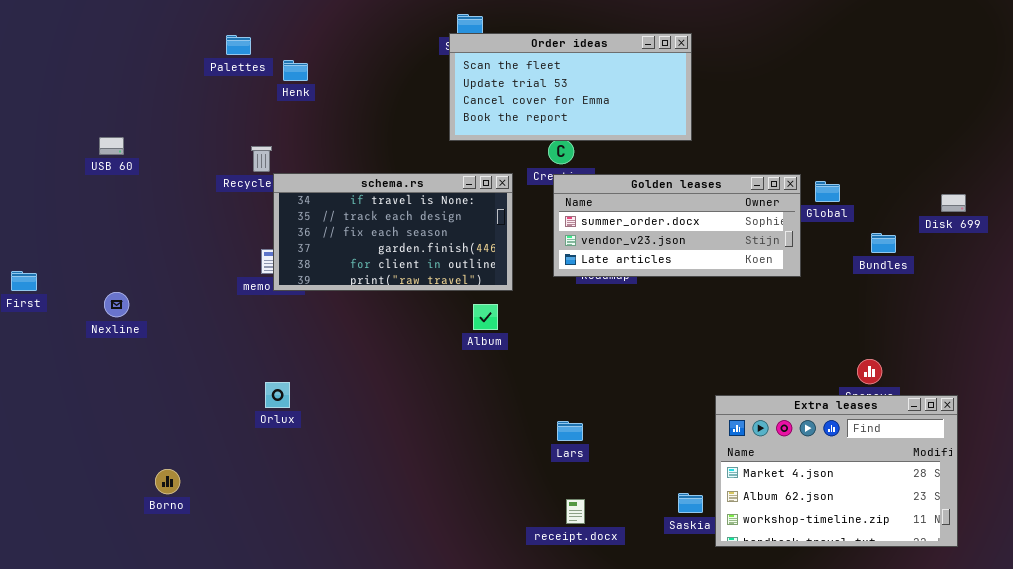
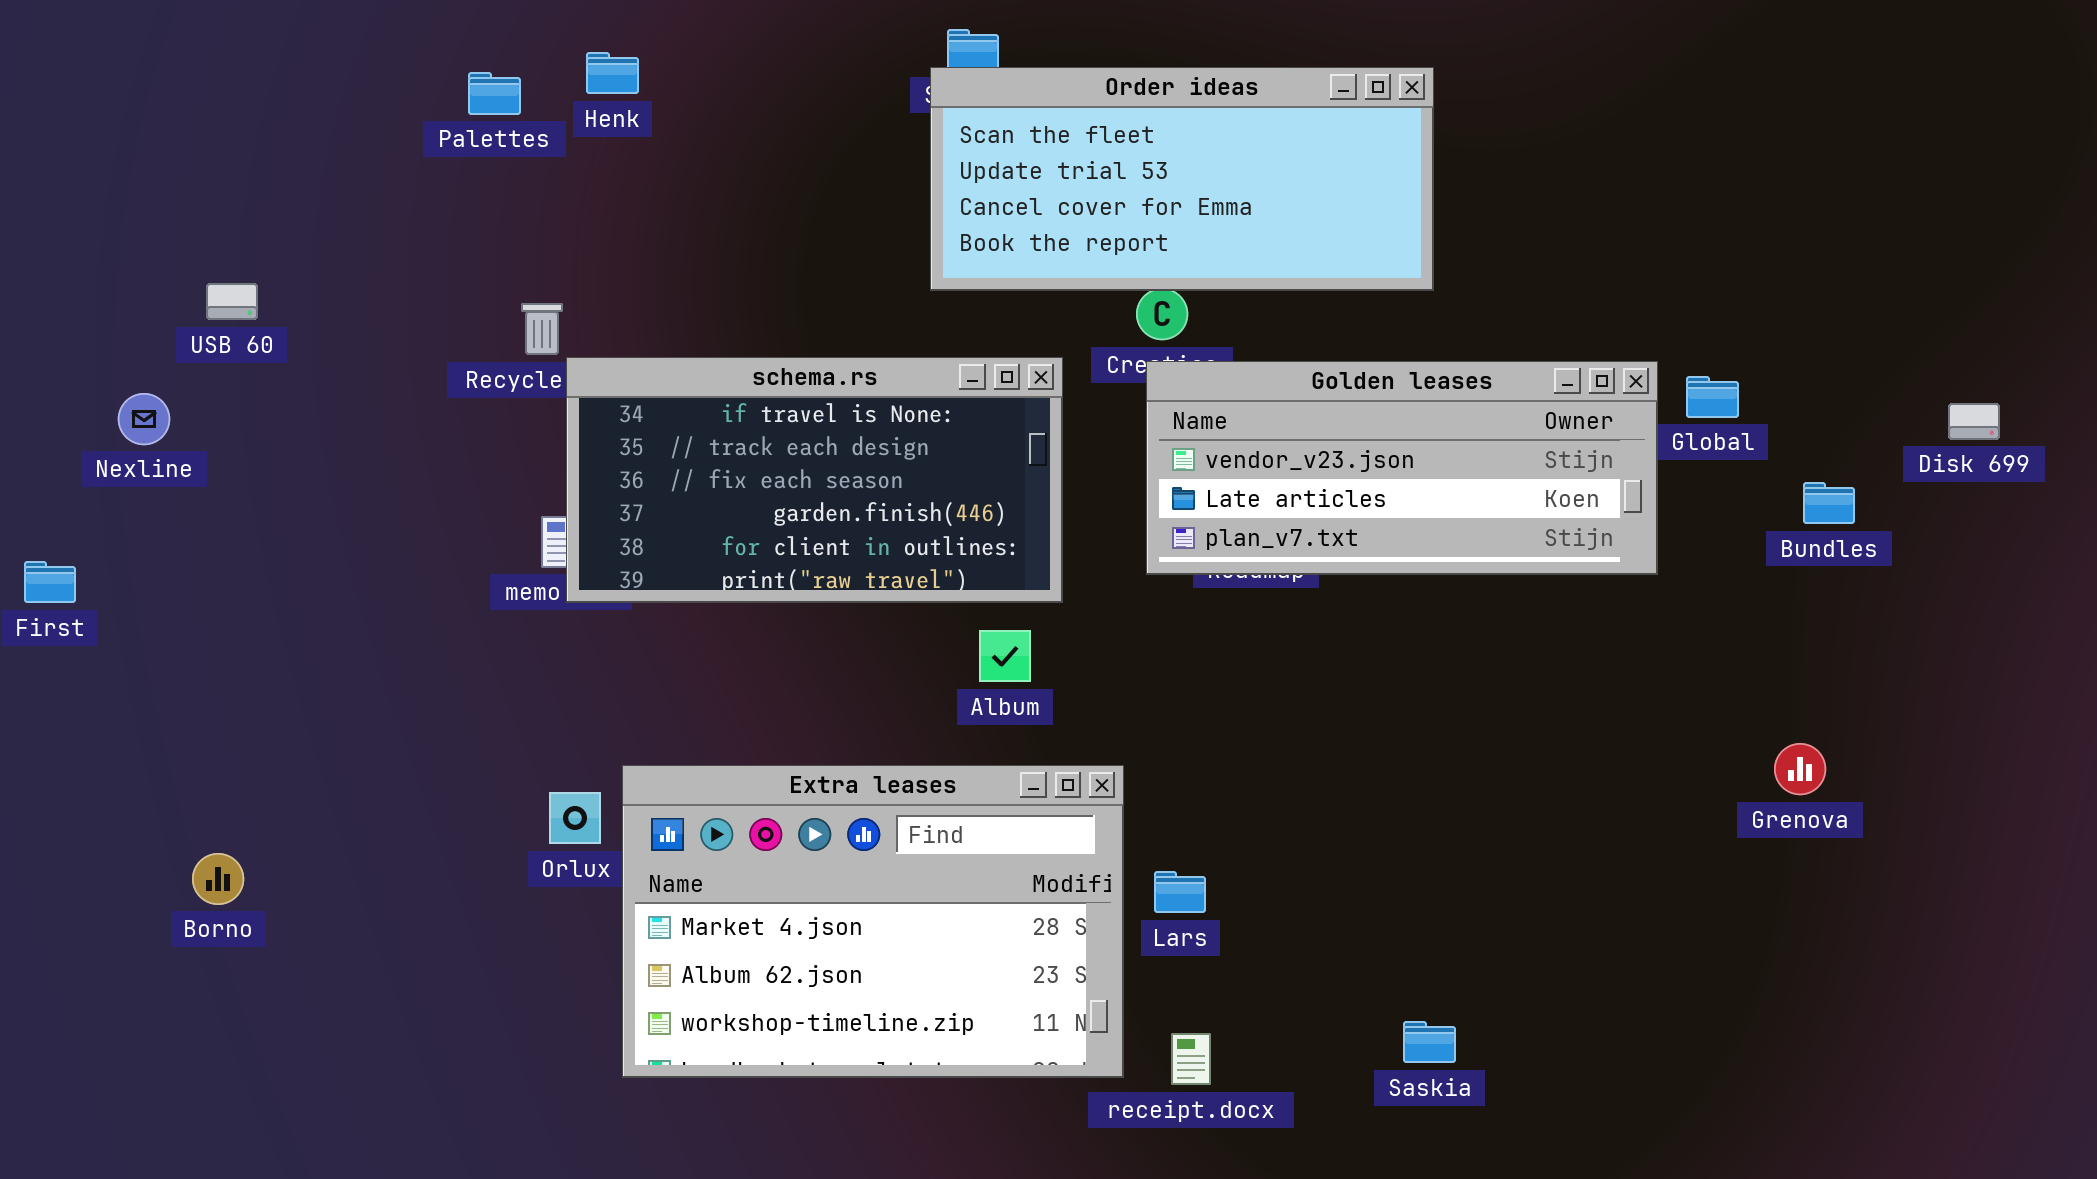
Henk: [283,60,308,81] -> [586,52,639,94], moved
Golden leases: [553,174,801,277] -> [1146,361,1658,575], scrolled down 1 row
Nexline: [104,292,129,317] -> [118,393,170,445], moved
Extra leases: [715,395,958,547] -> [622,765,1124,1078], moved
Borno: [155,469,180,494] -> [192,853,244,905], moved

